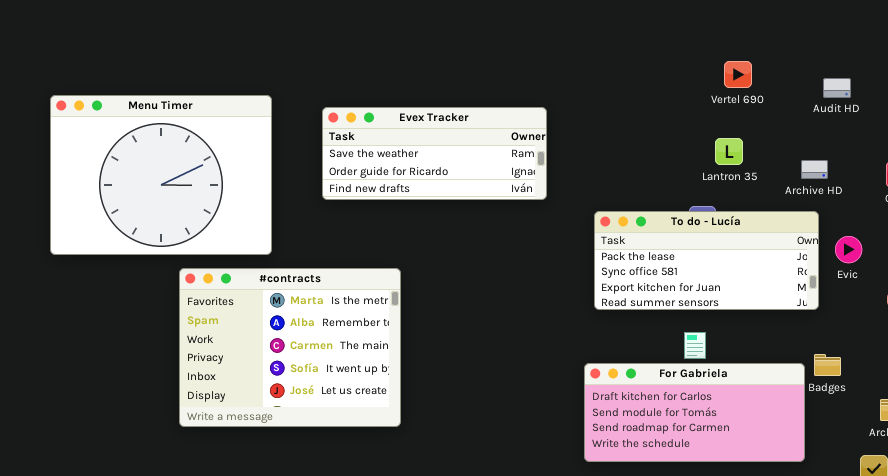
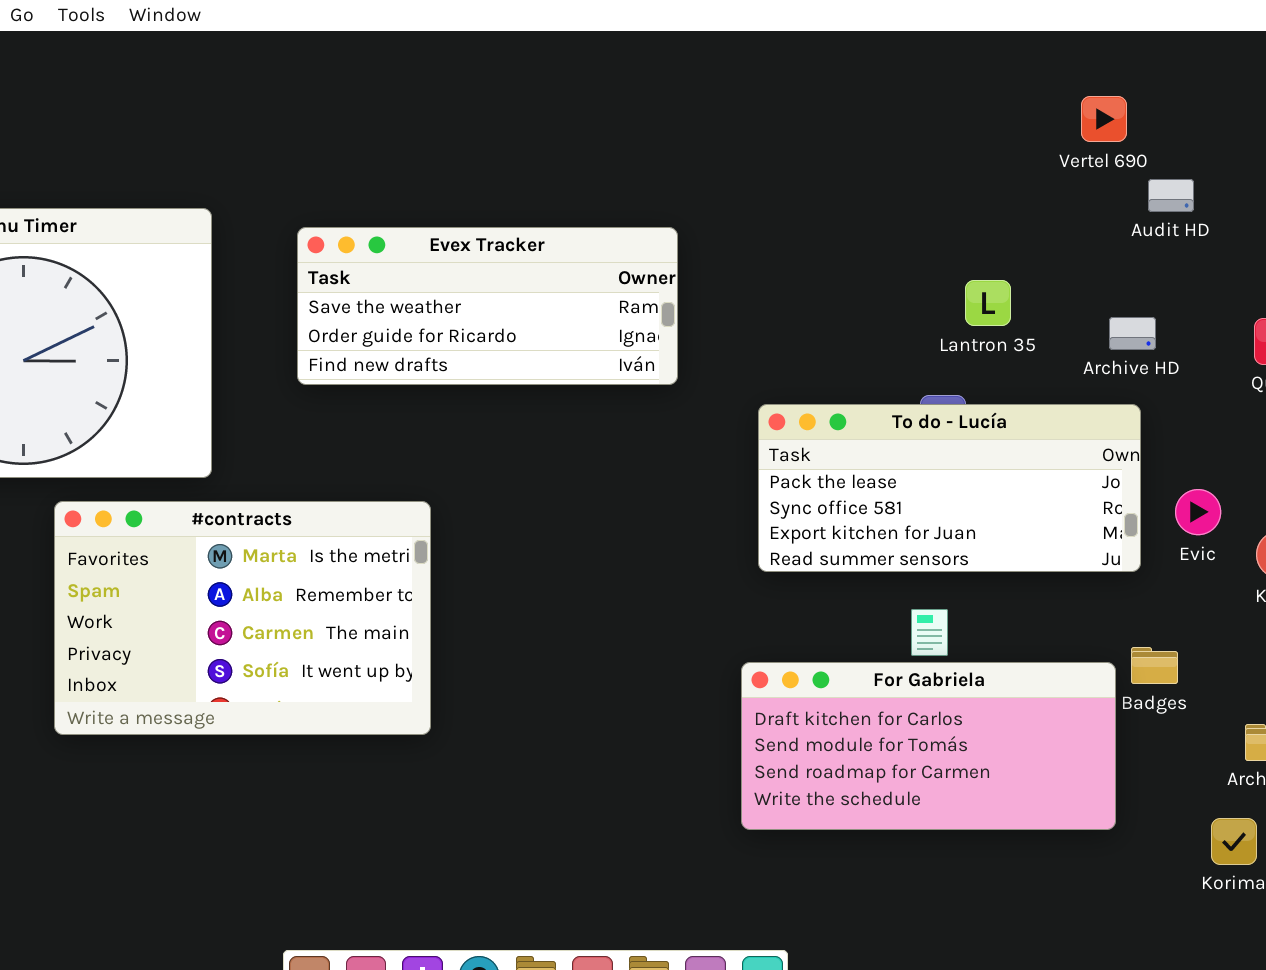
Vertel 690: [724,61,752,88] -> [1081,96,1127,142], moved
Evic: [835,236,862,263] -> [1175,489,1221,535], moved
#contracts: [179,268,401,427] -> [54,501,431,735], resized

